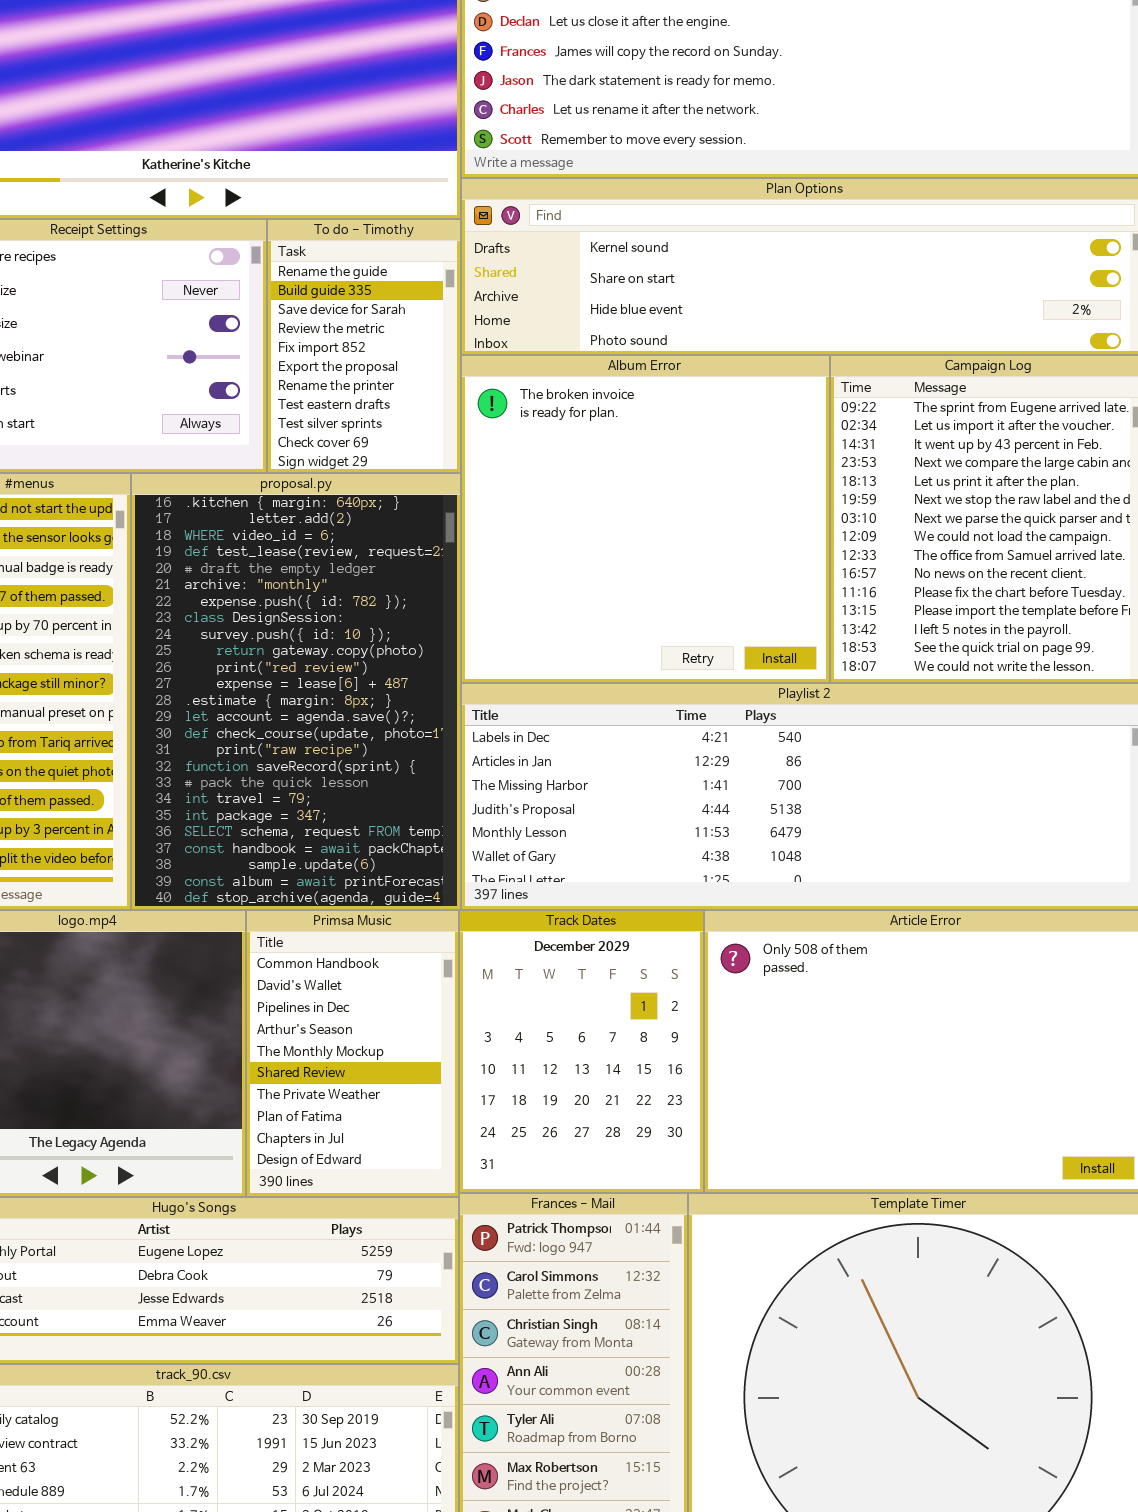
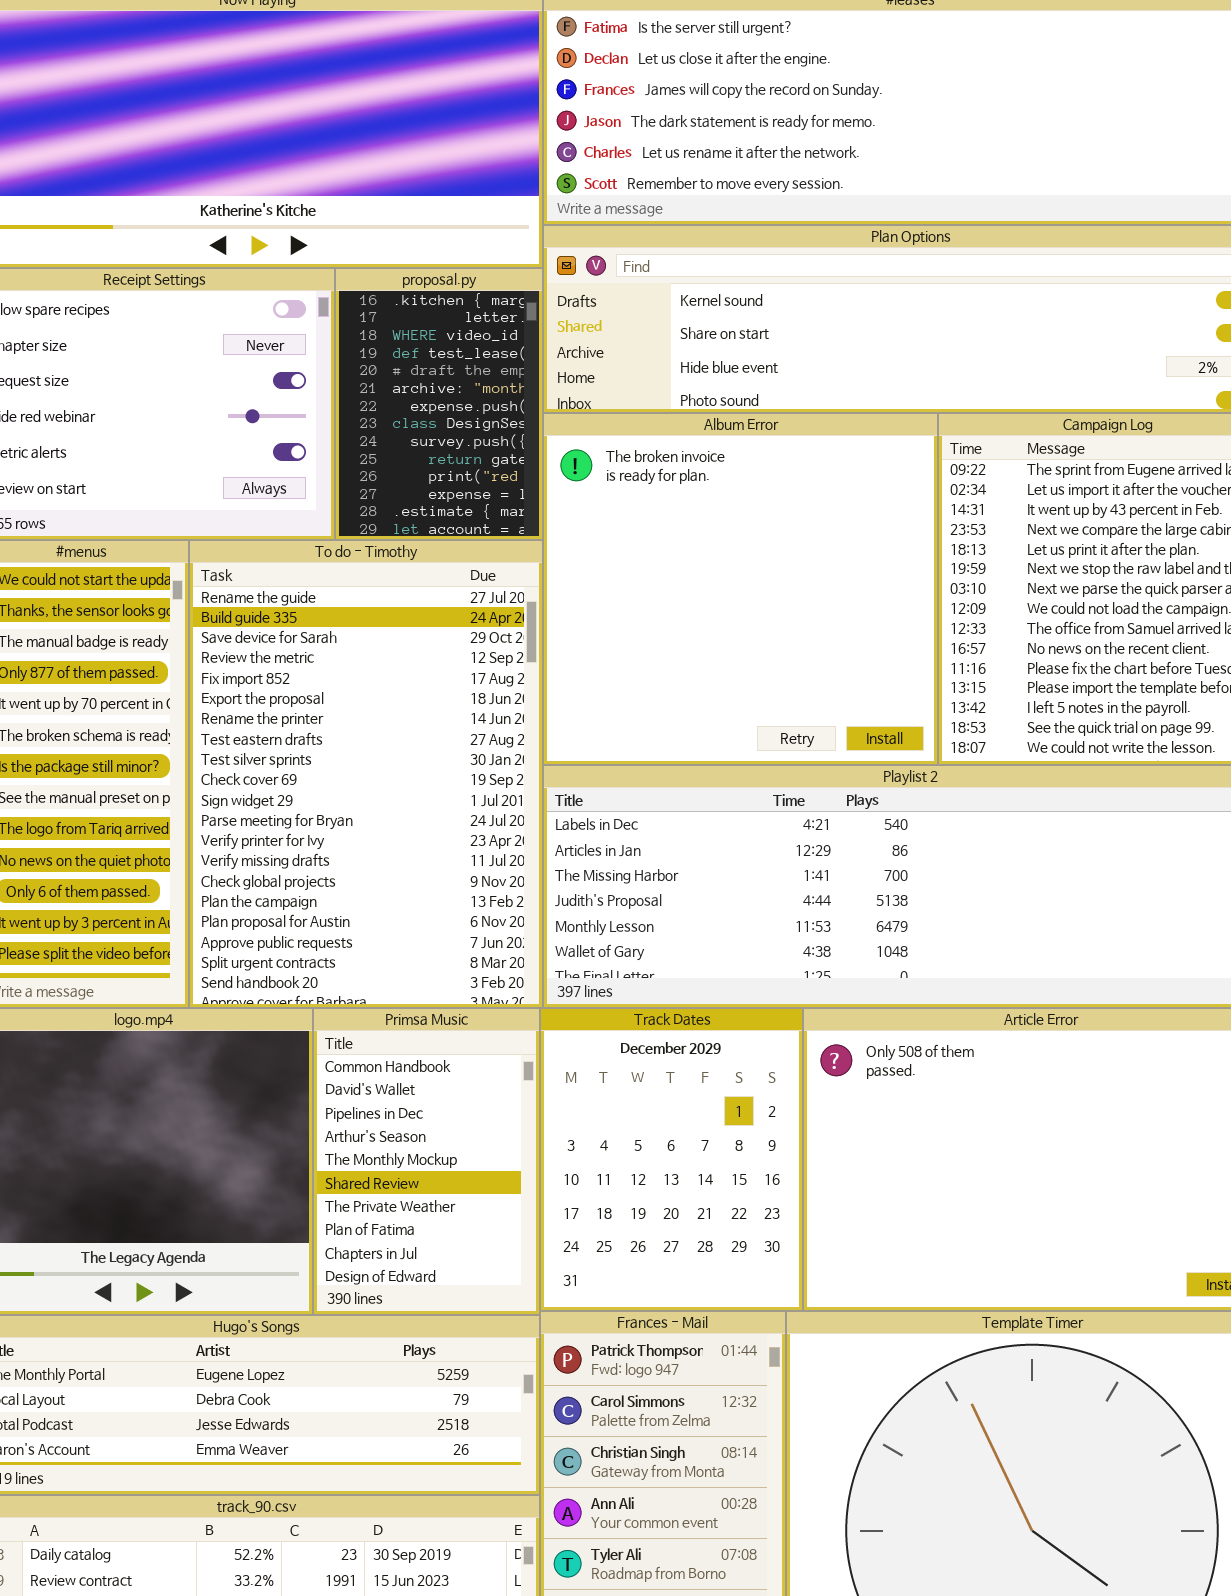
To do - Timothy: [267,219,461,473] -> [189,540,543,1008], moved, resized
proposal.py: [131,473,461,910] -> [335,268,543,540], moved, resized

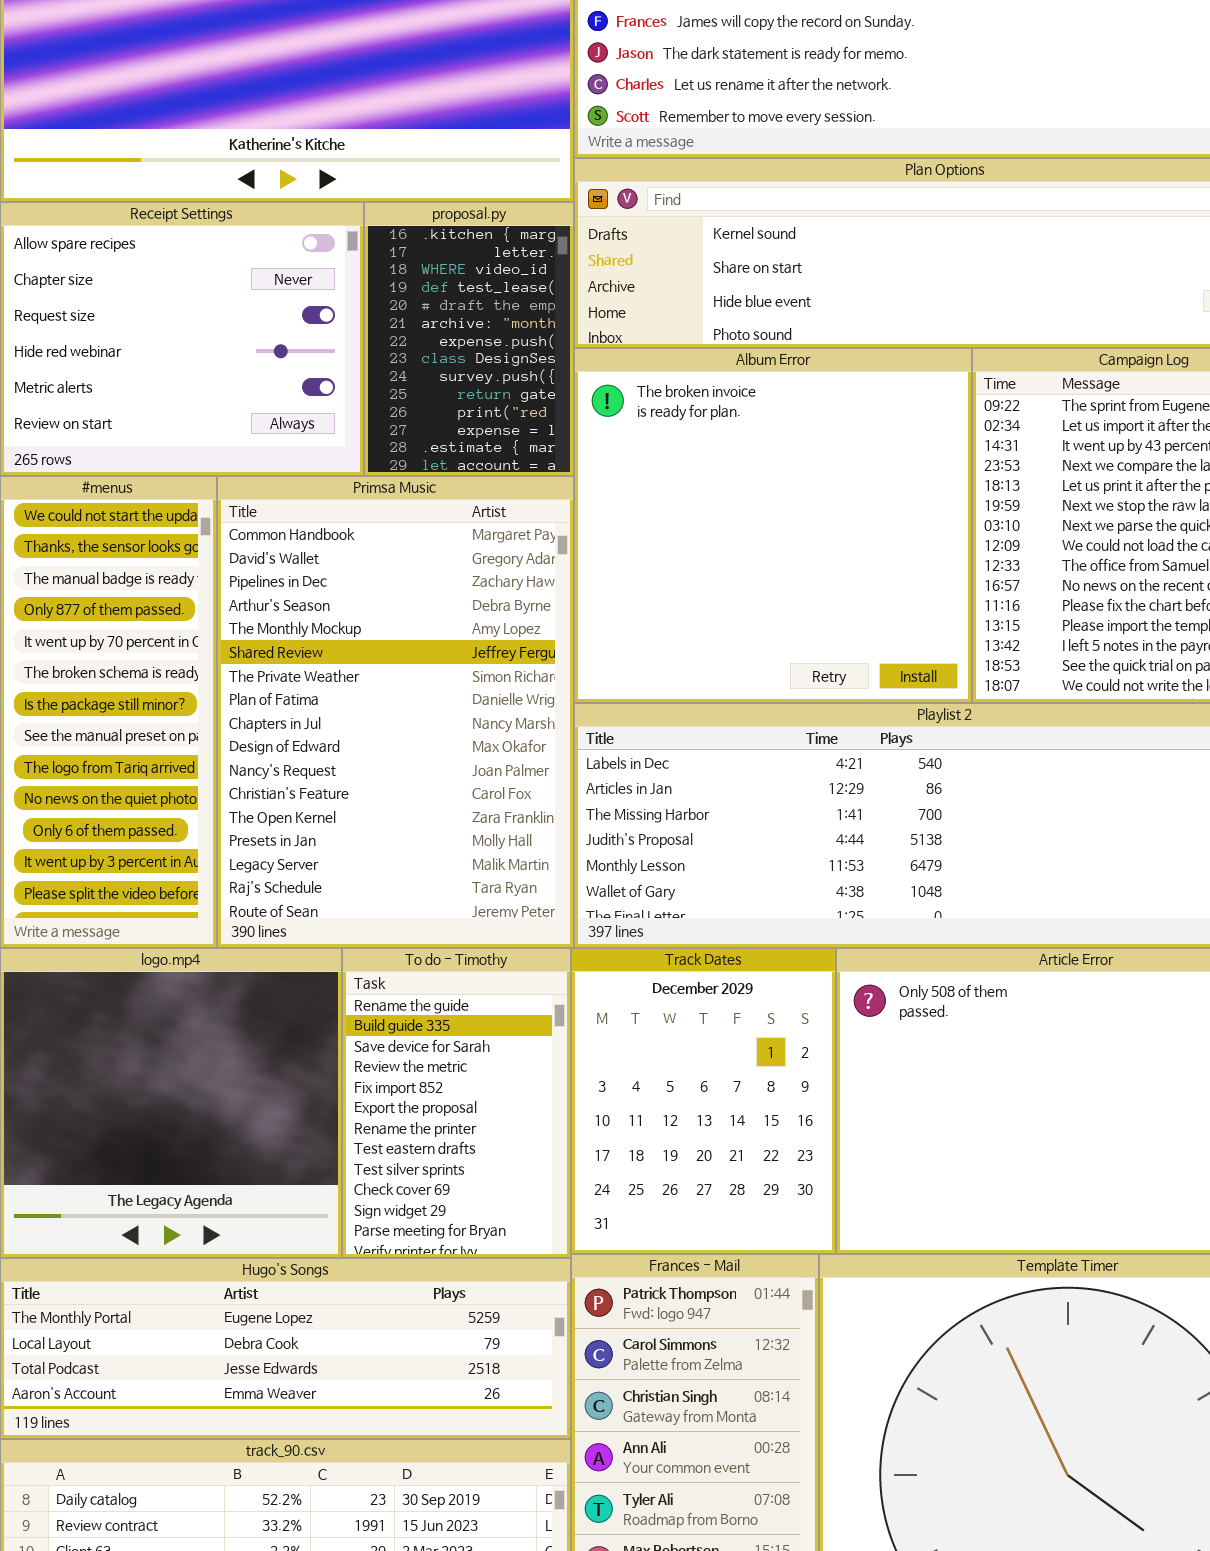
To do - Timothy: [189,540,543,1008] -> [342,948,571,1258], moved, resized
Primsa Music: [313,1008,540,1315] -> [217,476,574,948], moved, resized

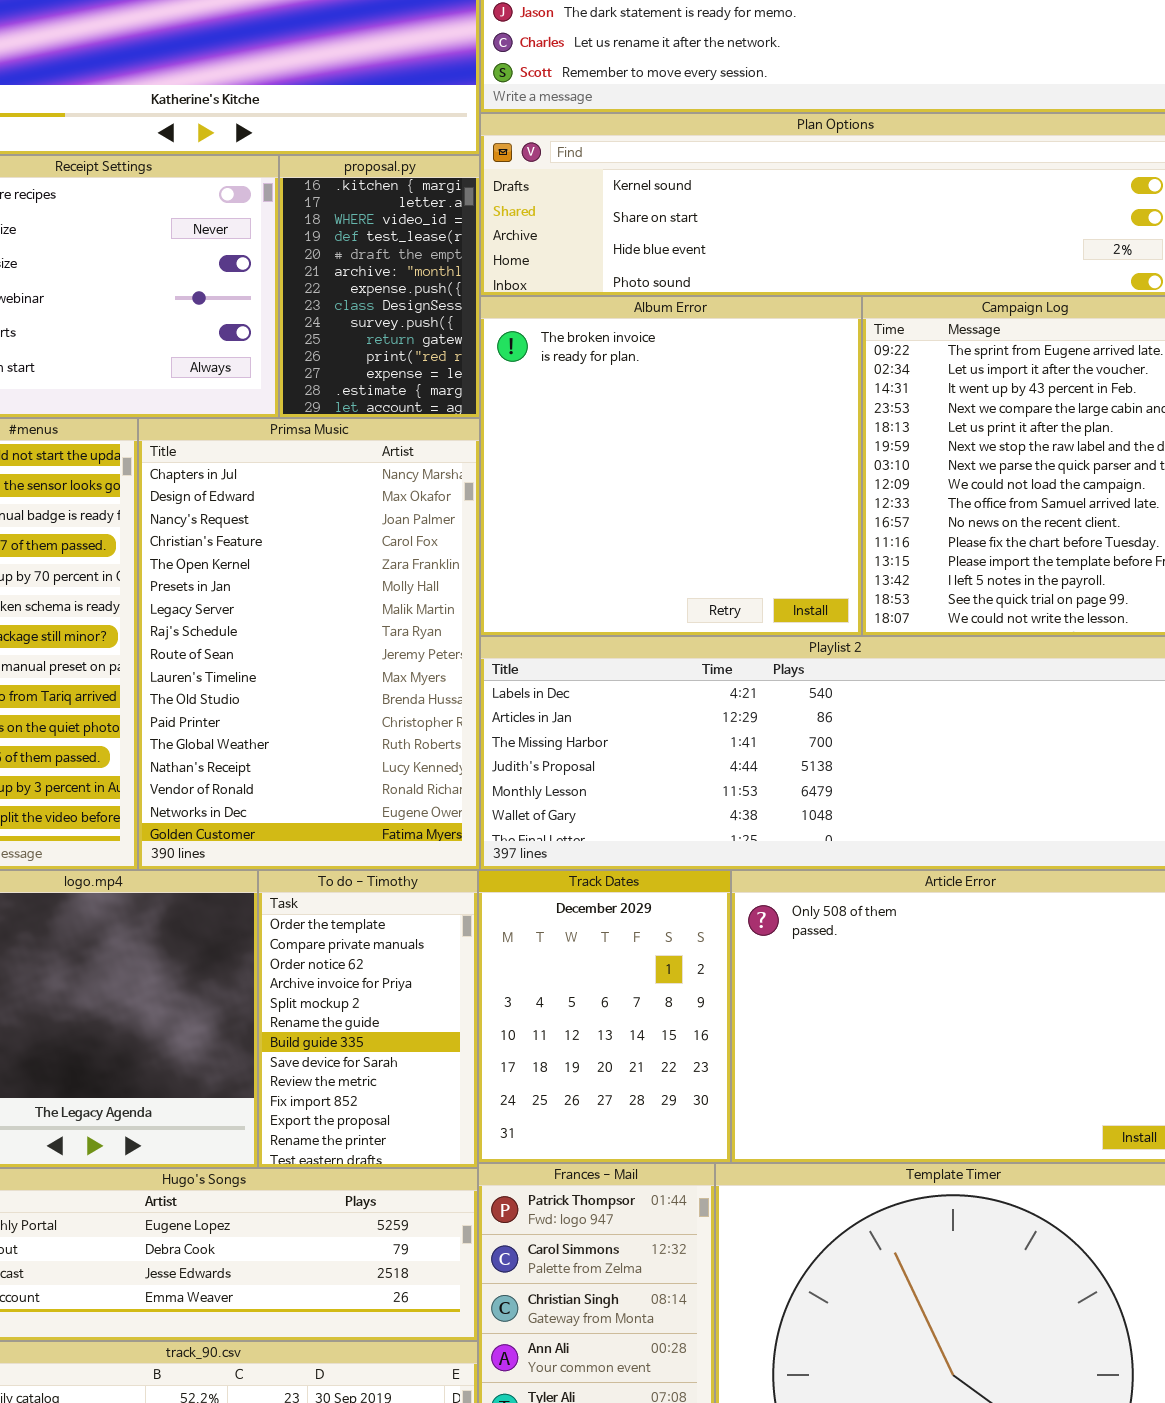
Primsa Music: [217,476,574,948] -> [138,418,480,870], scrolled down 8 rows
To do - Timothy: [342,948,571,1258] -> [258,870,478,1168], scrolled up 5 rows

